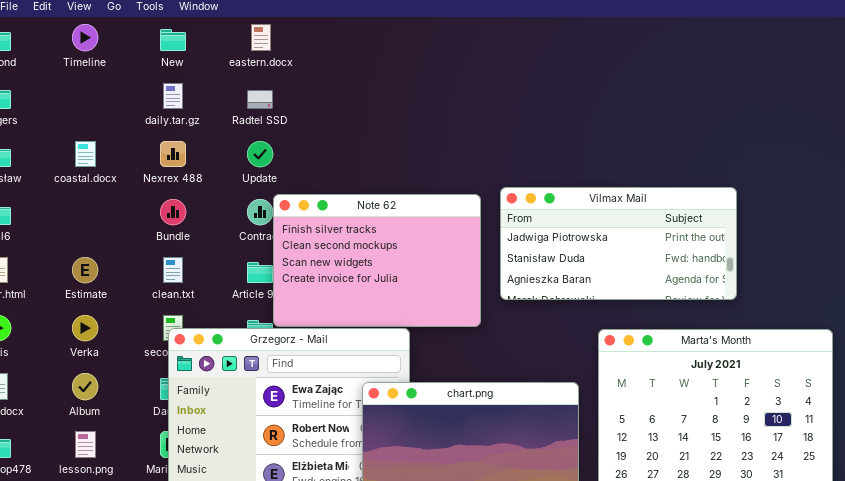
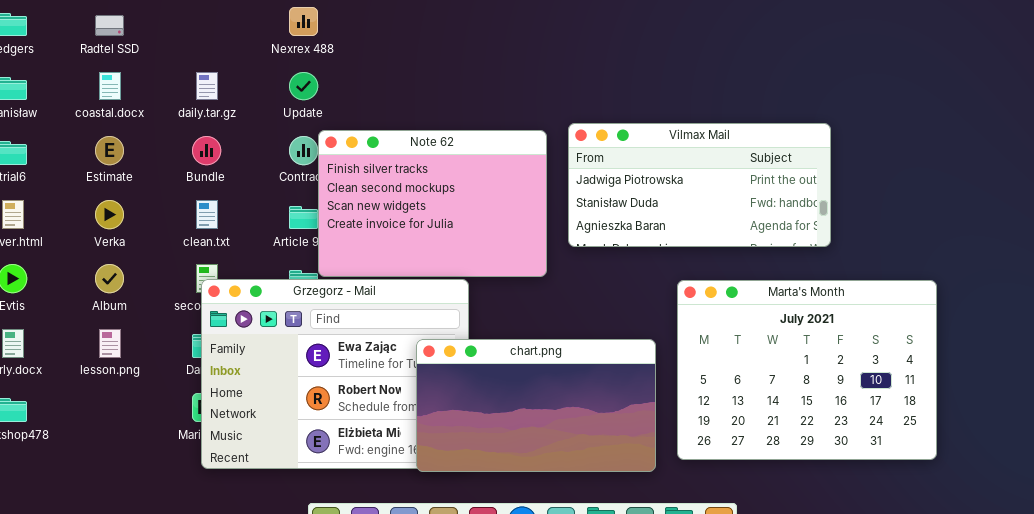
daily.tar.gz: [163,83,183,109] -> [196,72,218,100], moved
Radtel SSD: [247,90,273,109] -> [95,15,124,36], moved
Nexrex 488: [160,141,186,167] -> [289,7,318,36], moved
Estimate: [72,257,98,283] -> [95,136,124,165], moved
Verka: [72,315,98,341] -> [95,200,124,229], moved
Album: [72,373,98,400] -> [95,264,124,293], moved
lesson.png: [75,431,96,458] -> [99,329,121,358], moved

